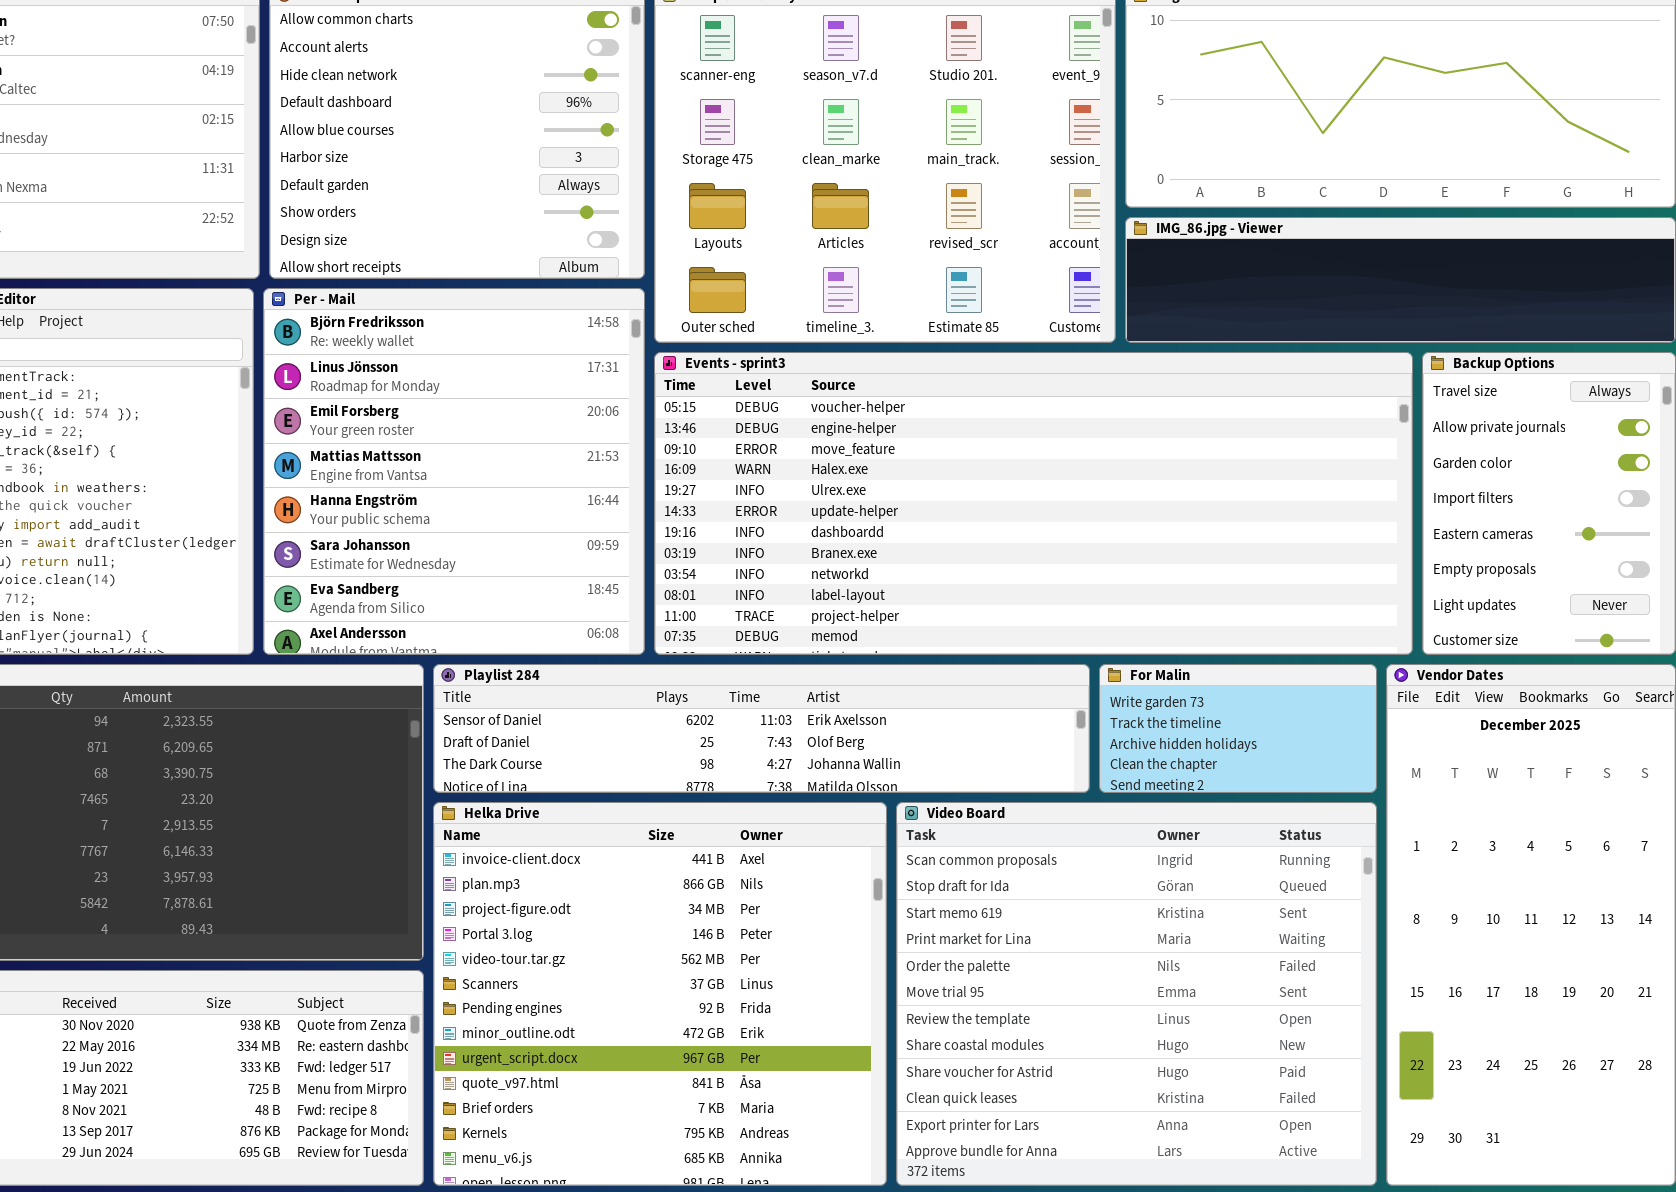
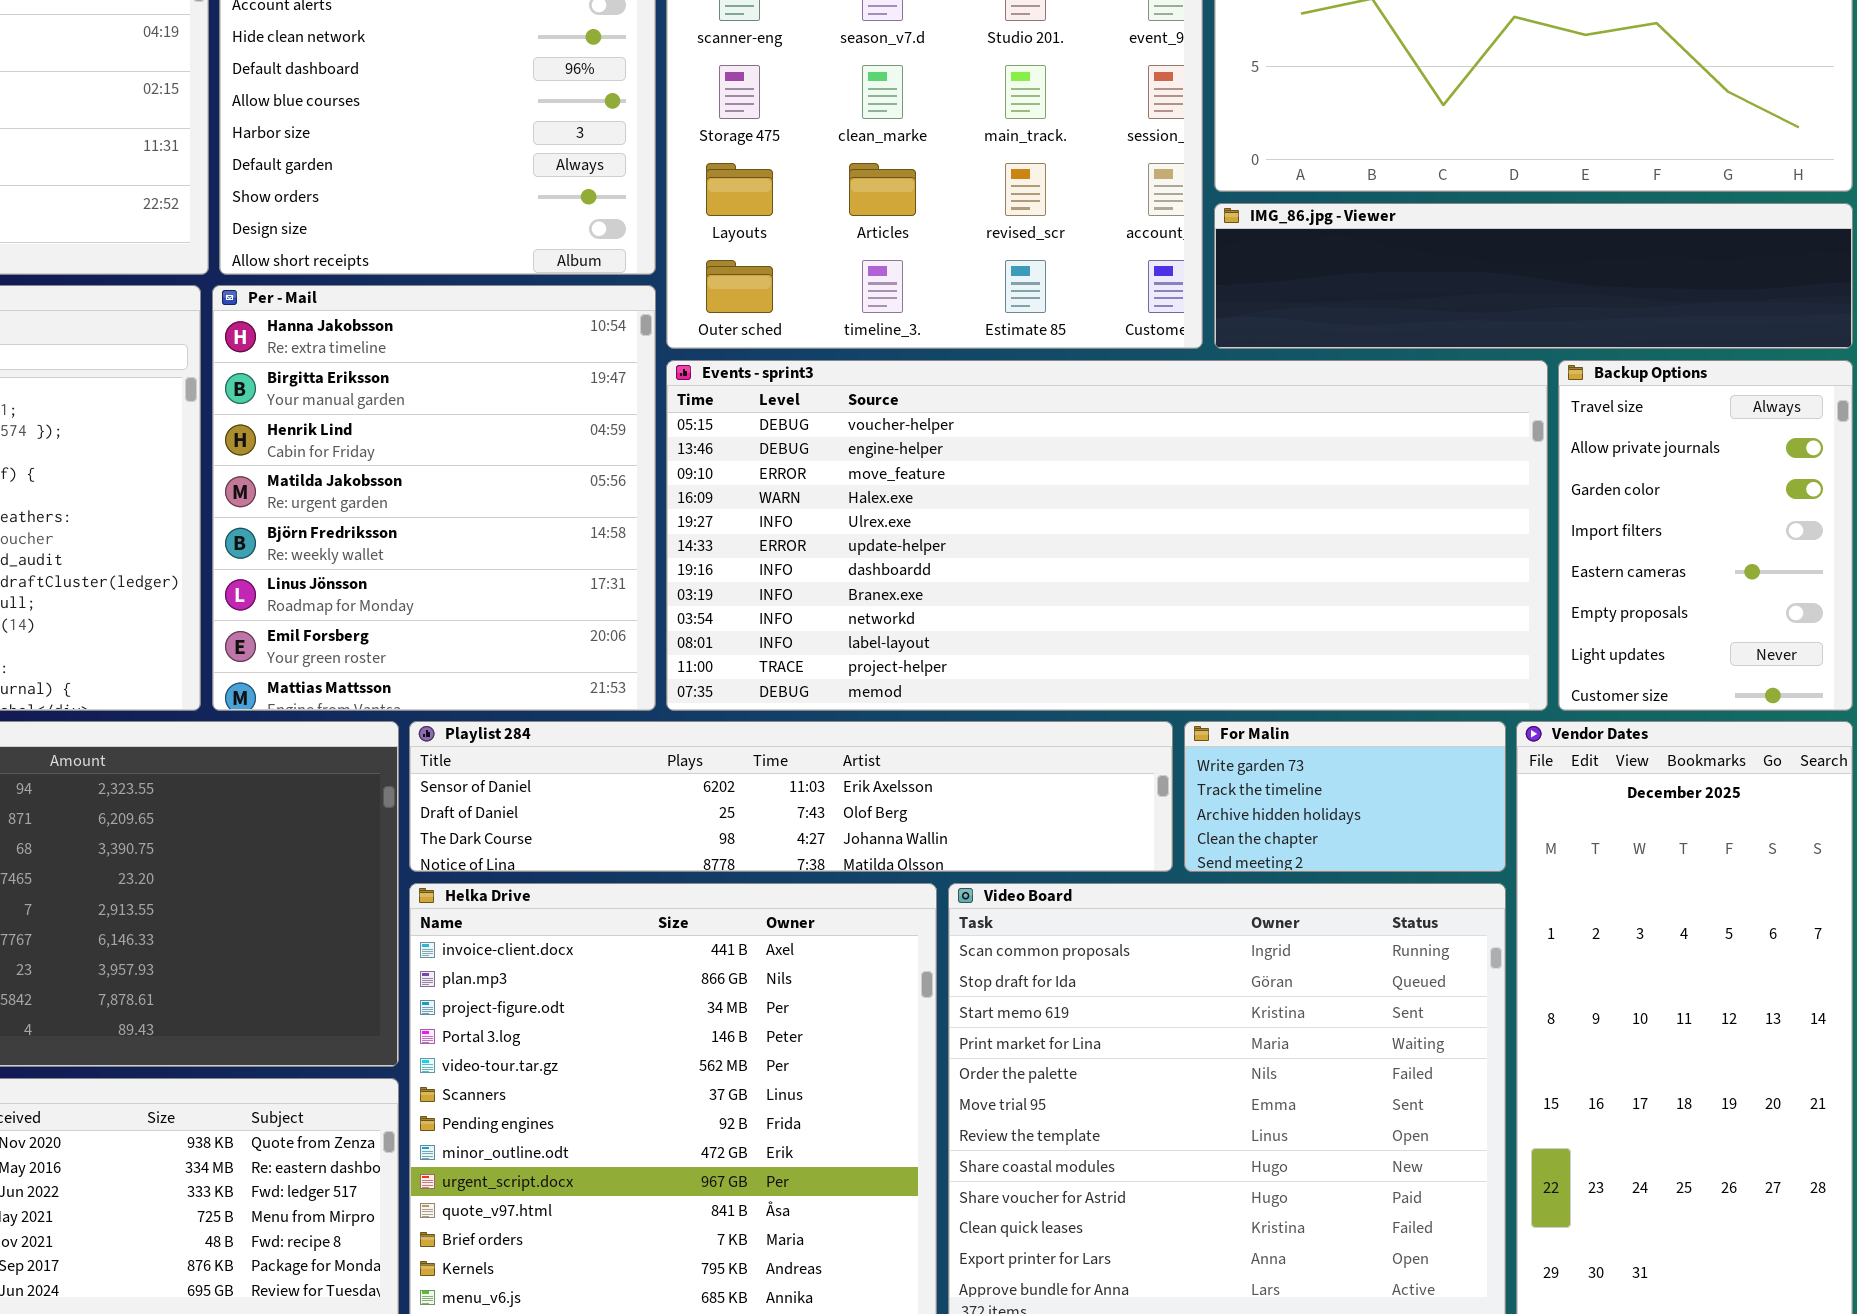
Per - Mail: [263,288,645,655] -> [212,285,656,711], scrolled up 4 rows

